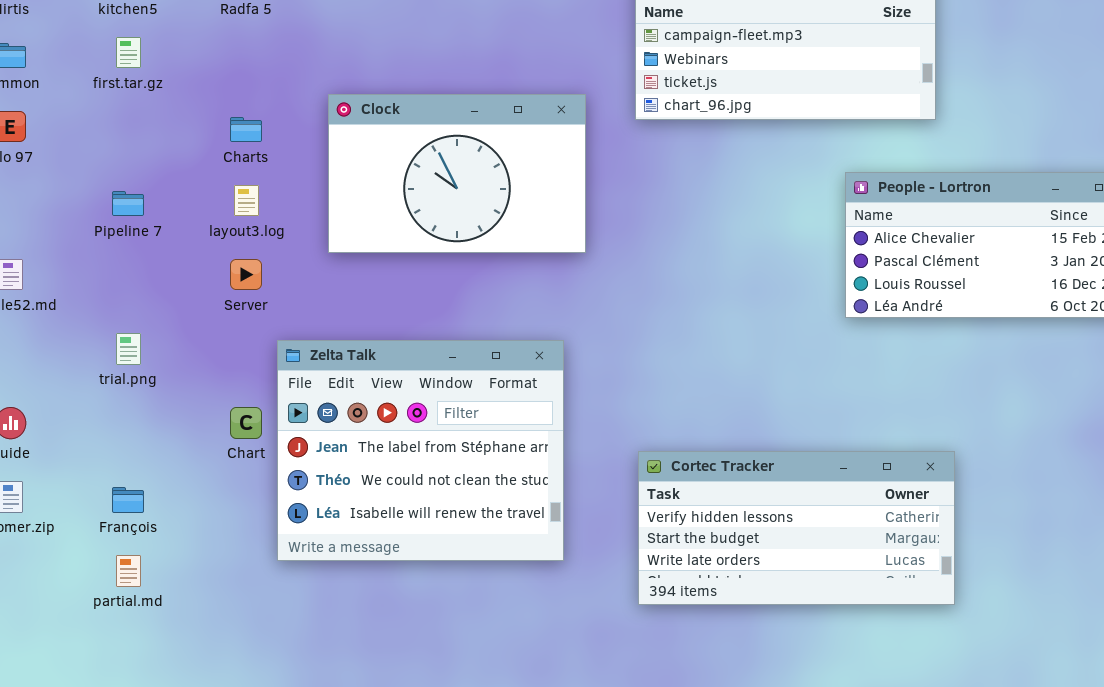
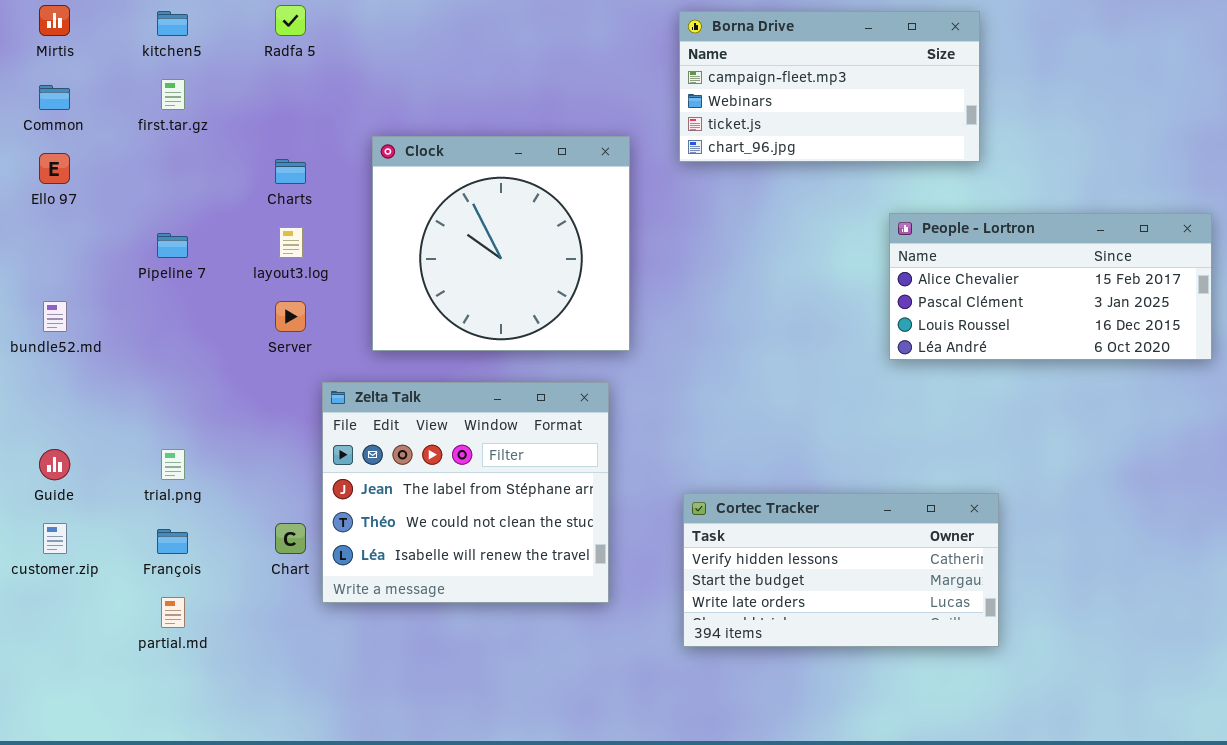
Clock: [328,94,586,253] -> [372,136,630,351], resized
trial.png: [116,333,141,365] -> [161,449,185,480], moved
Chart: [230,407,262,439] -> [275,523,306,554], moved

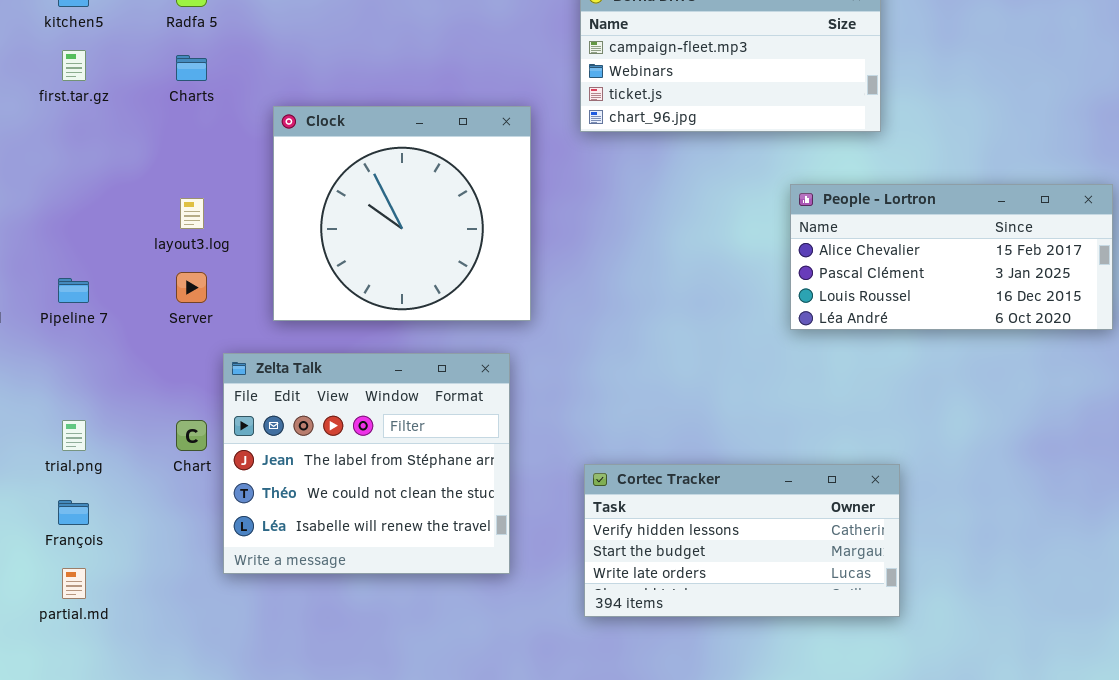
Charts: [275,159,306,184] -> [176,55,207,81], moved
Pipeline 7: [157,233,188,258] -> [58,278,89,303], moved
Chart: [275,523,306,554] -> [176,420,207,451], moved

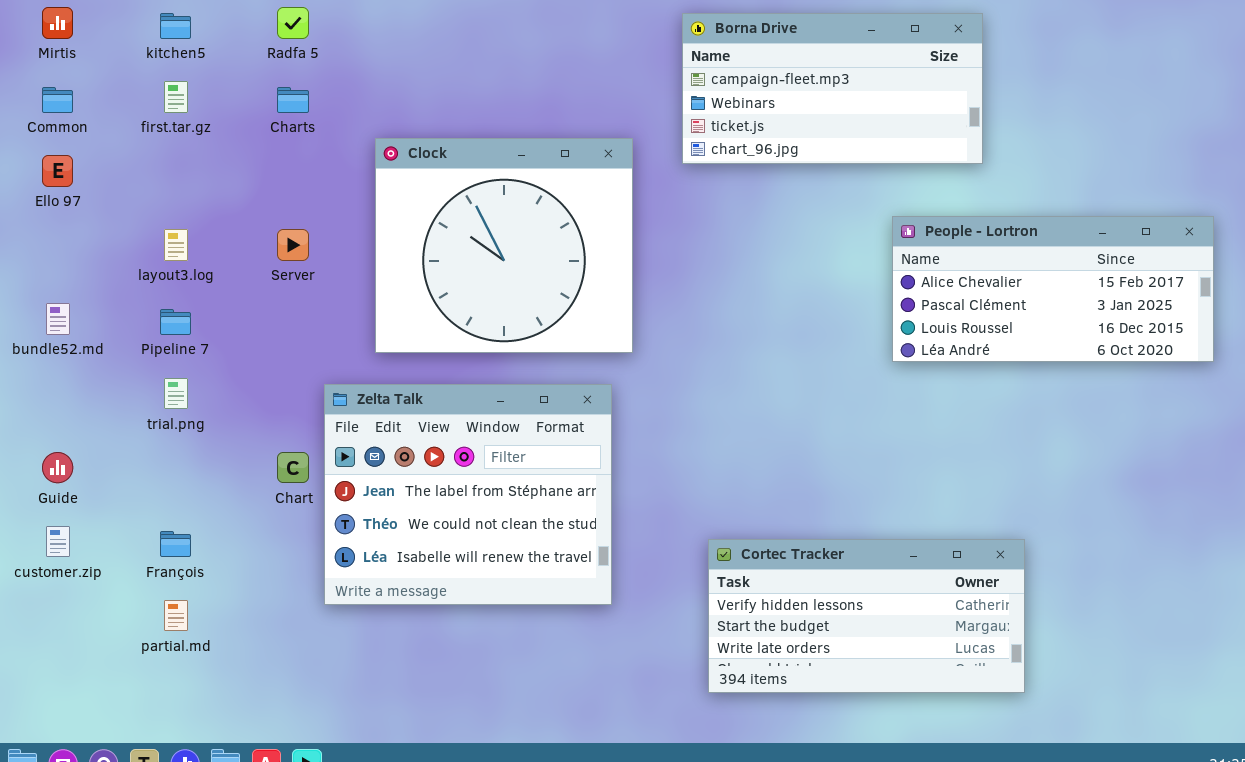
layout3.log: [180,198,204,229] -> [164,229,188,261], moved
Server: [176,272,207,303] -> [277,229,309,261], moved
trial.png: [62,420,86,451] -> [164,378,188,409], moved
Cortec Tracker: [584,464,900,617] -> [708,539,1025,693], moved

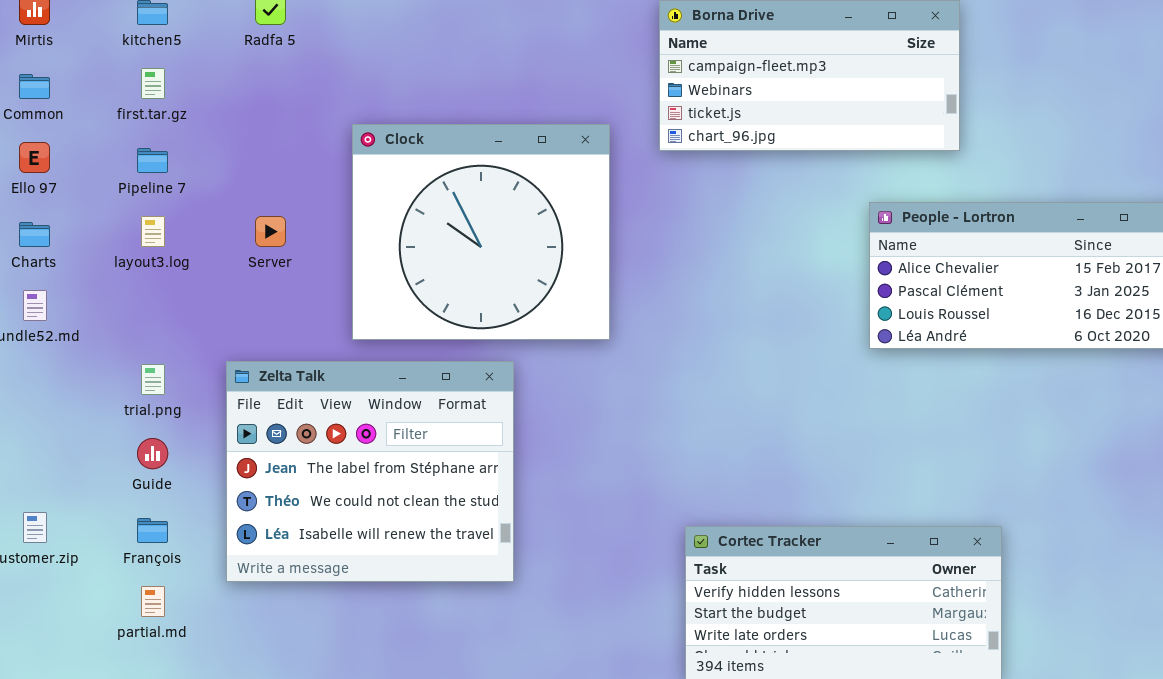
Charts: [277,87,309,113] -> [19,222,50,247], moved
Pipeline 7: [160,309,191,335] -> [137,148,168,173], moved
Zelta Talk: [324,384,612,605] -> [226,361,514,582], moved
Guide: [42,452,73,483] -> [137,438,168,469], moved

